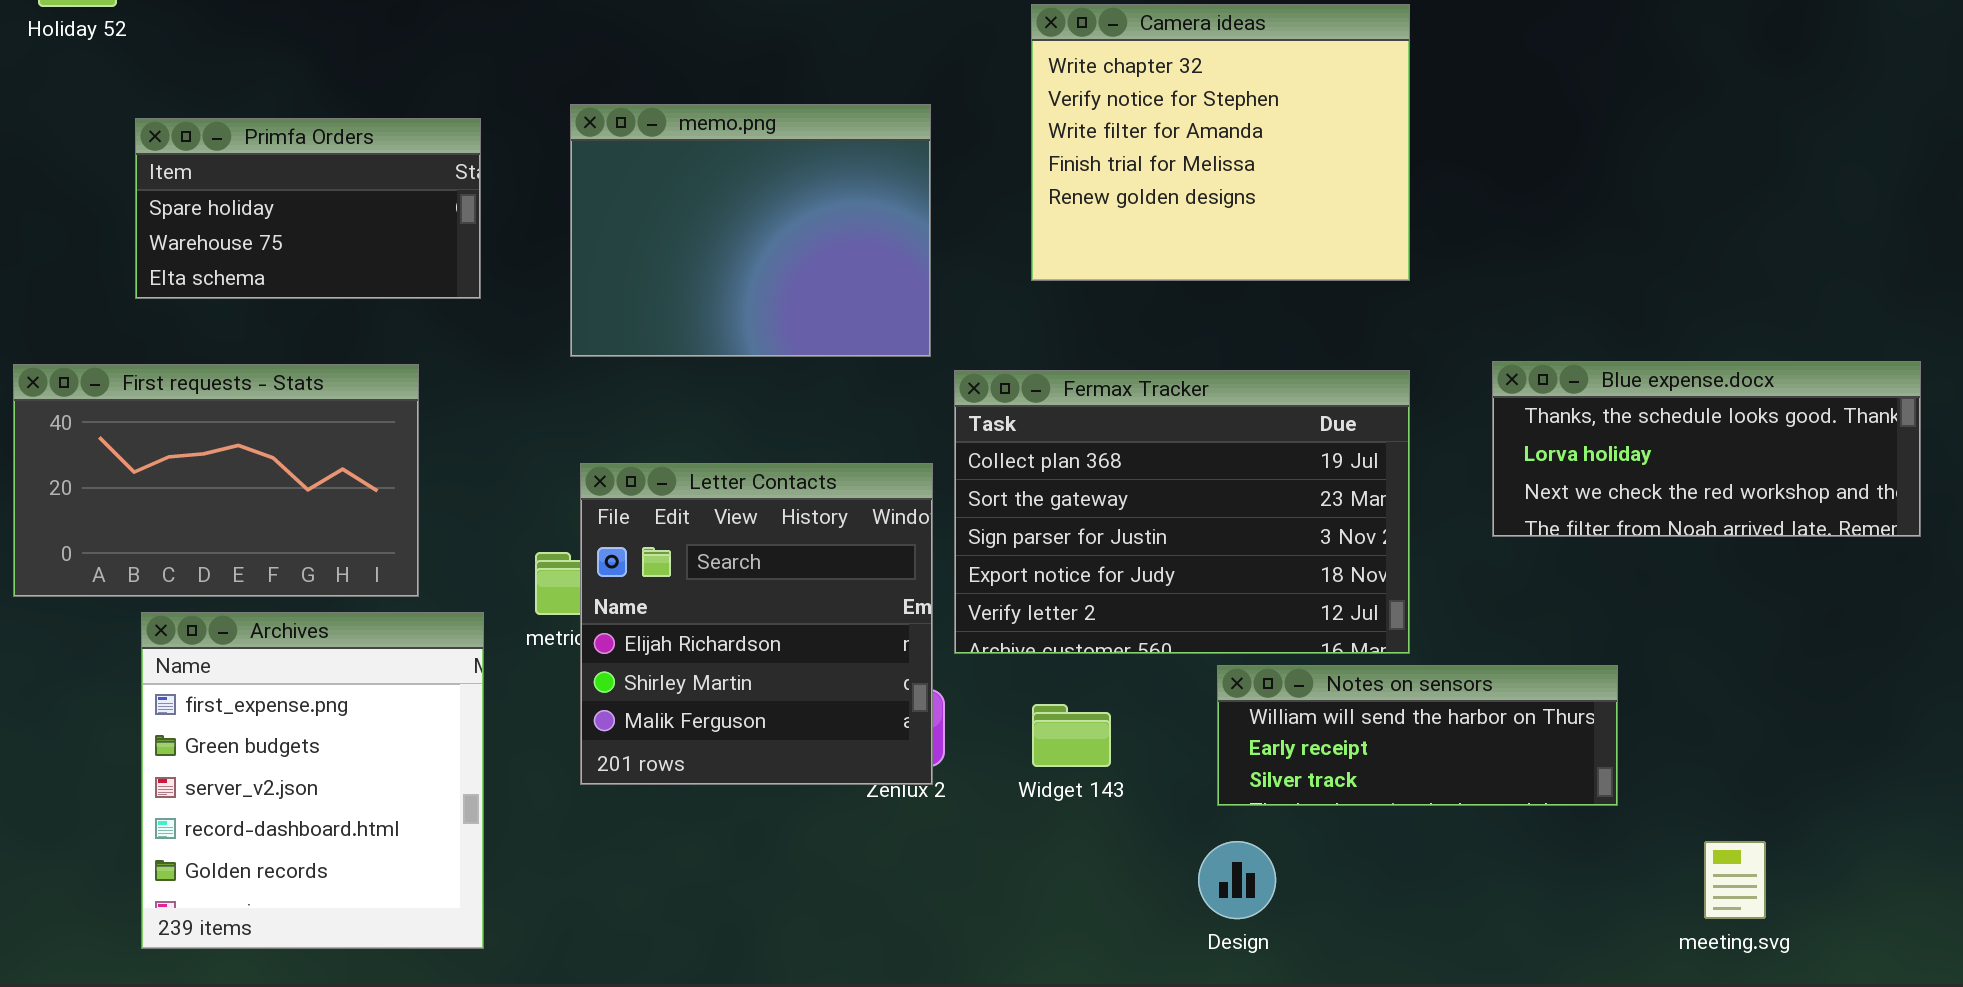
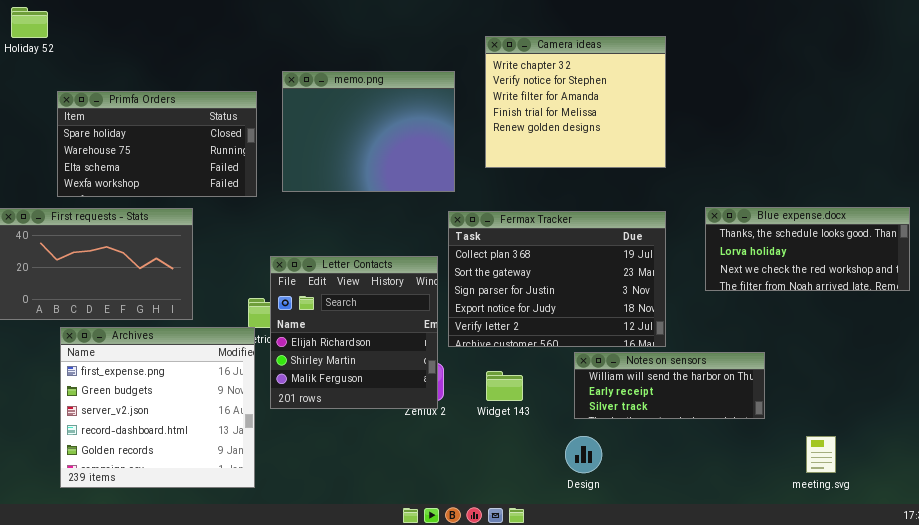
memo.png: [570,104,931,357] -> [282,71,455,192], moved
Primfa Orders: [135,118,481,299] -> [57,91,257,197], resized
Archives: [141,612,484,949] -> [60,327,255,488], resized

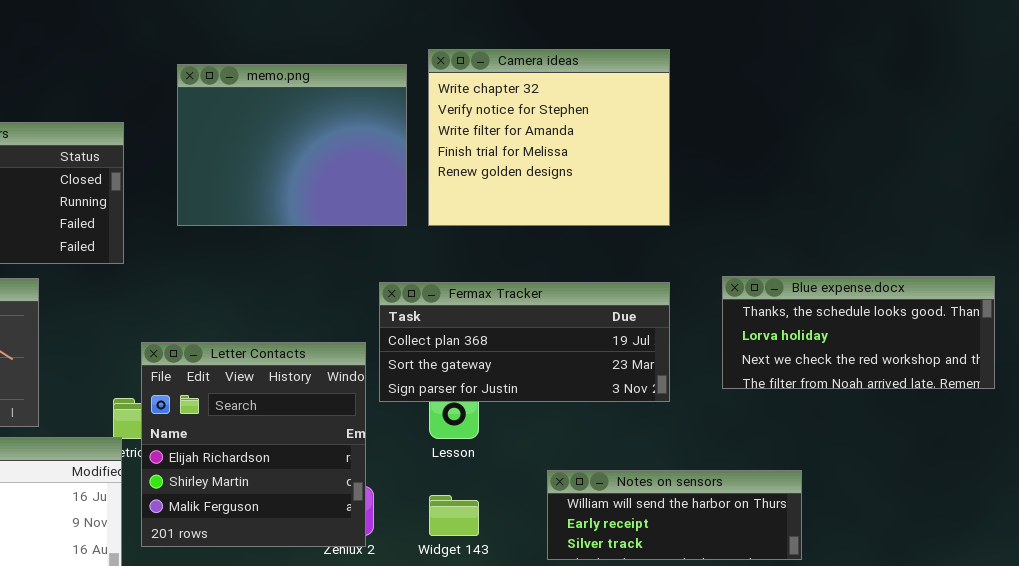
memo.png: [282,71,455,192] -> [177,64,407,226], moved
Fermax Tracker: [448,211,666,347] -> [379,282,670,402], resized

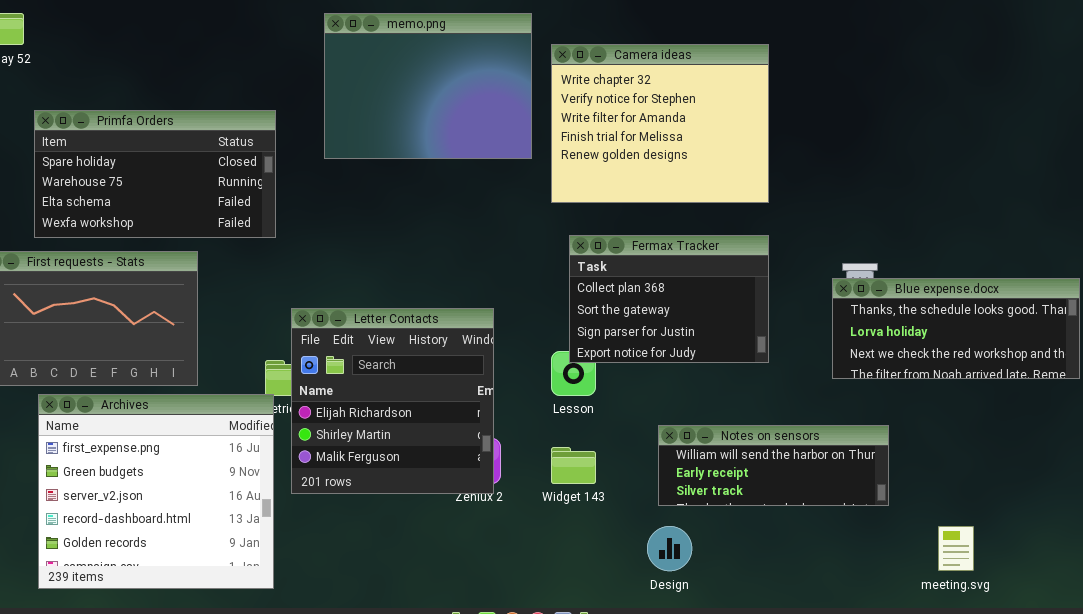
memo.png: [177,64,407,226] -> [324,13,532,159], moved
Blue expense.docx: [722,276,995,389] -> [832,278,1080,379], moved
Fermax Tracker: [379,282,670,402] -> [569,235,769,363], resized

